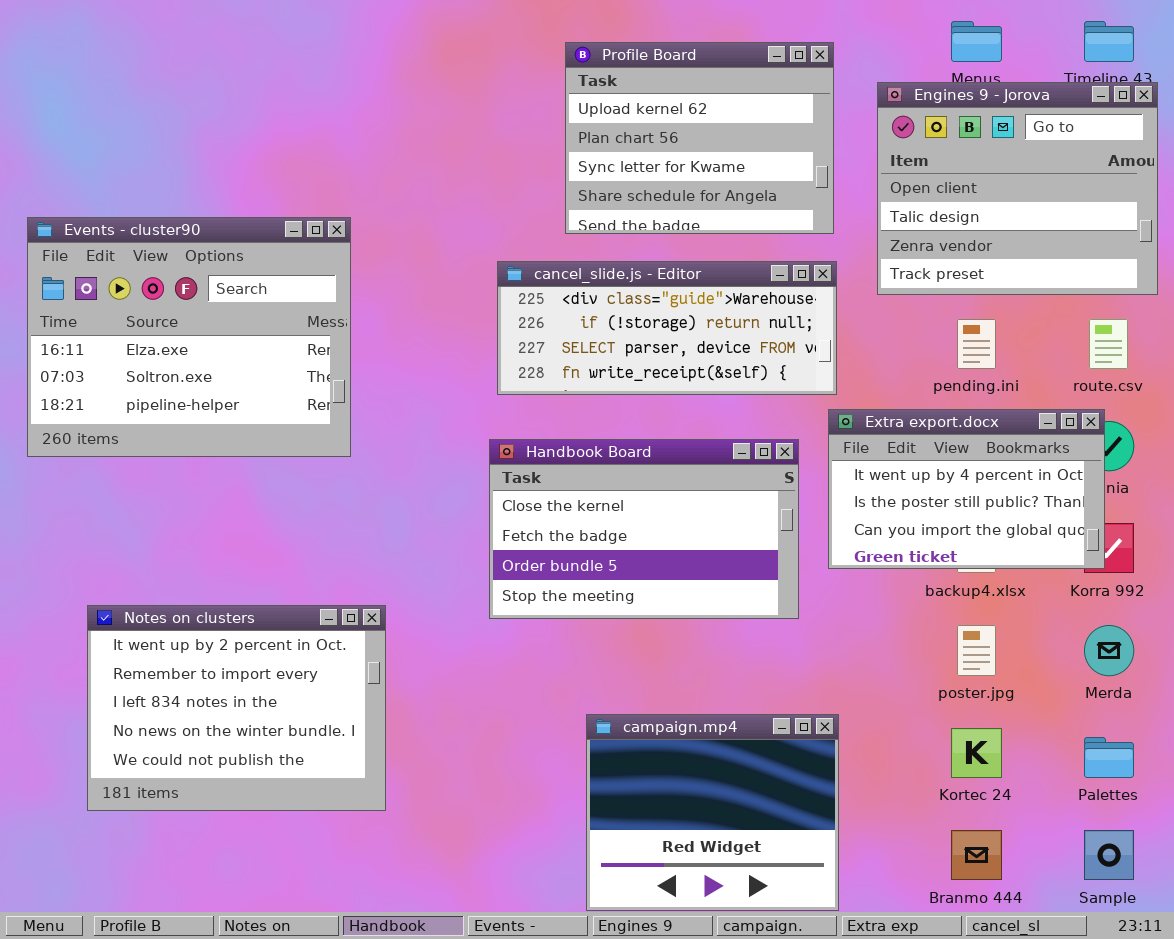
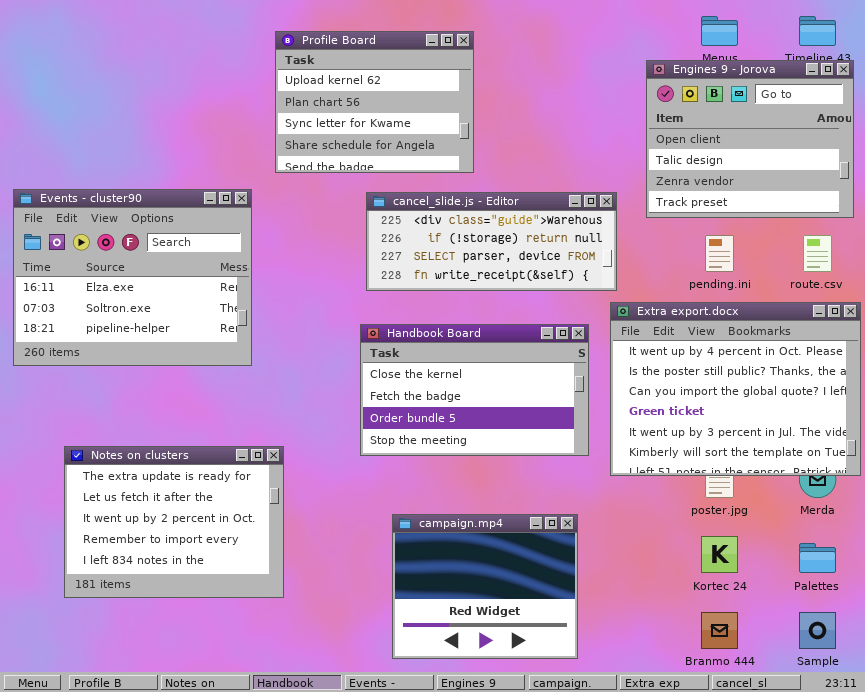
Profile Board: [565,42,834,234] -> [275,31,474,173], moved
Events - cluster90: [27,217,351,457] -> [13,189,252,366], moved
Extra export.docx: [828,409,1105,569] -> [610,302,861,476], resized
Notes on clusters: [87,605,386,811] -> [64,446,284,598], scrolled up 2 rows
campaign.mp4: [586,714,839,911] -> [392,514,578,659], moved

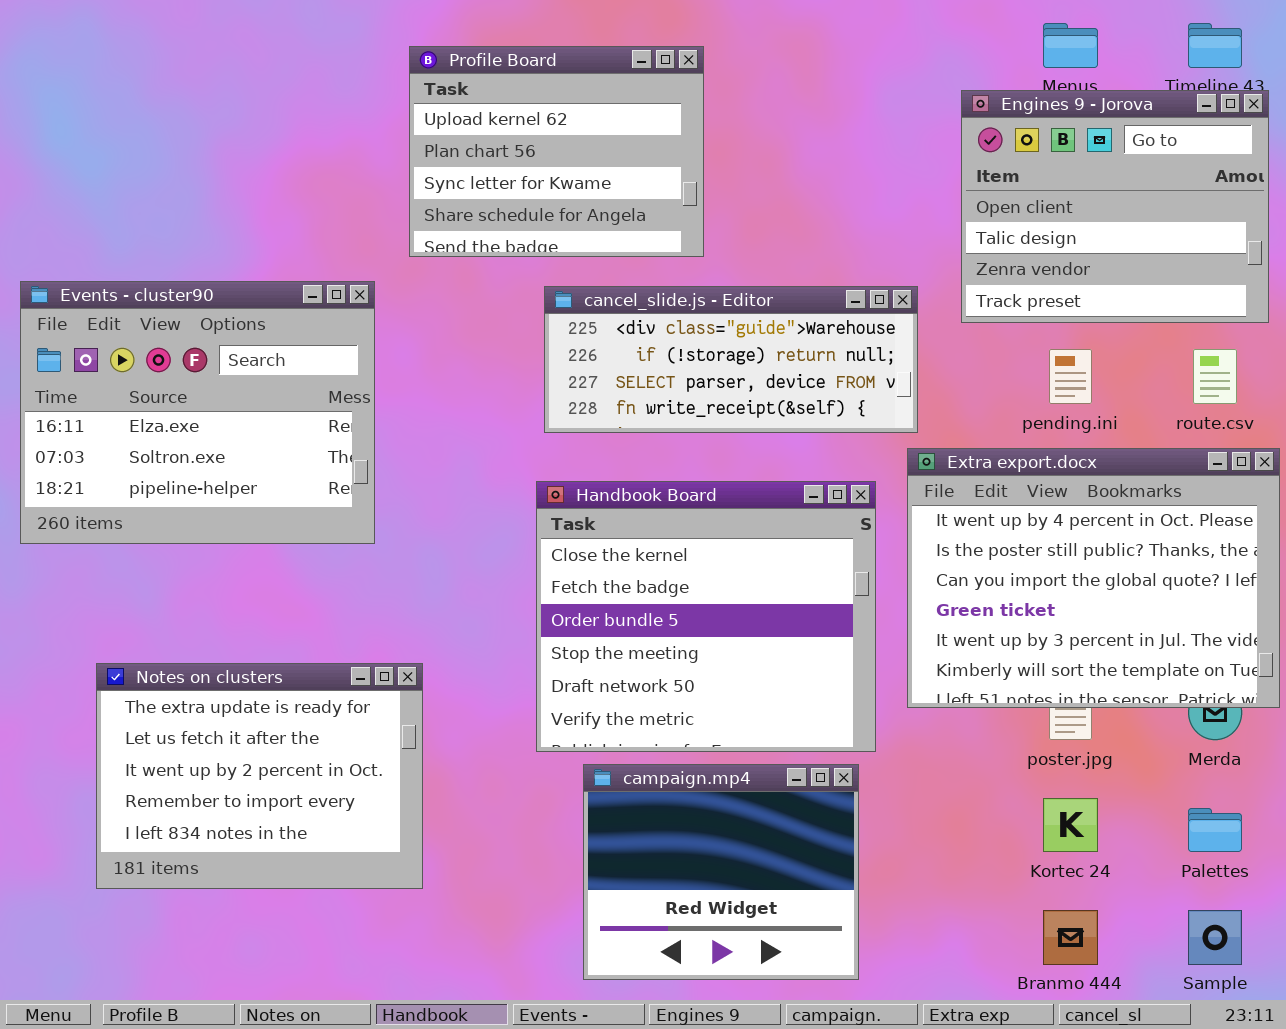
Handbook Board: [360,324,589,456] -> [536,481,876,752], resized

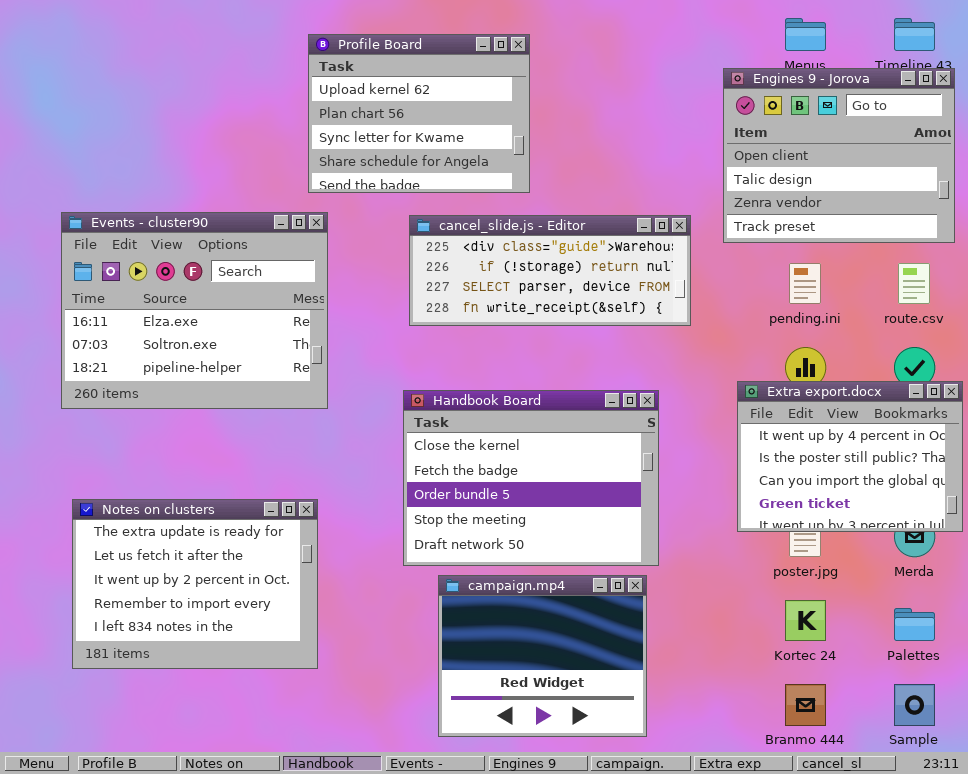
Events - cluster90: [20,281,375,544] -> [61,212,328,409], moved
Extra export.docx: [907,448,1280,708] -> [737,381,963,532], resized
Handbook Board: [536,481,876,752] -> [403,390,659,566], resized

